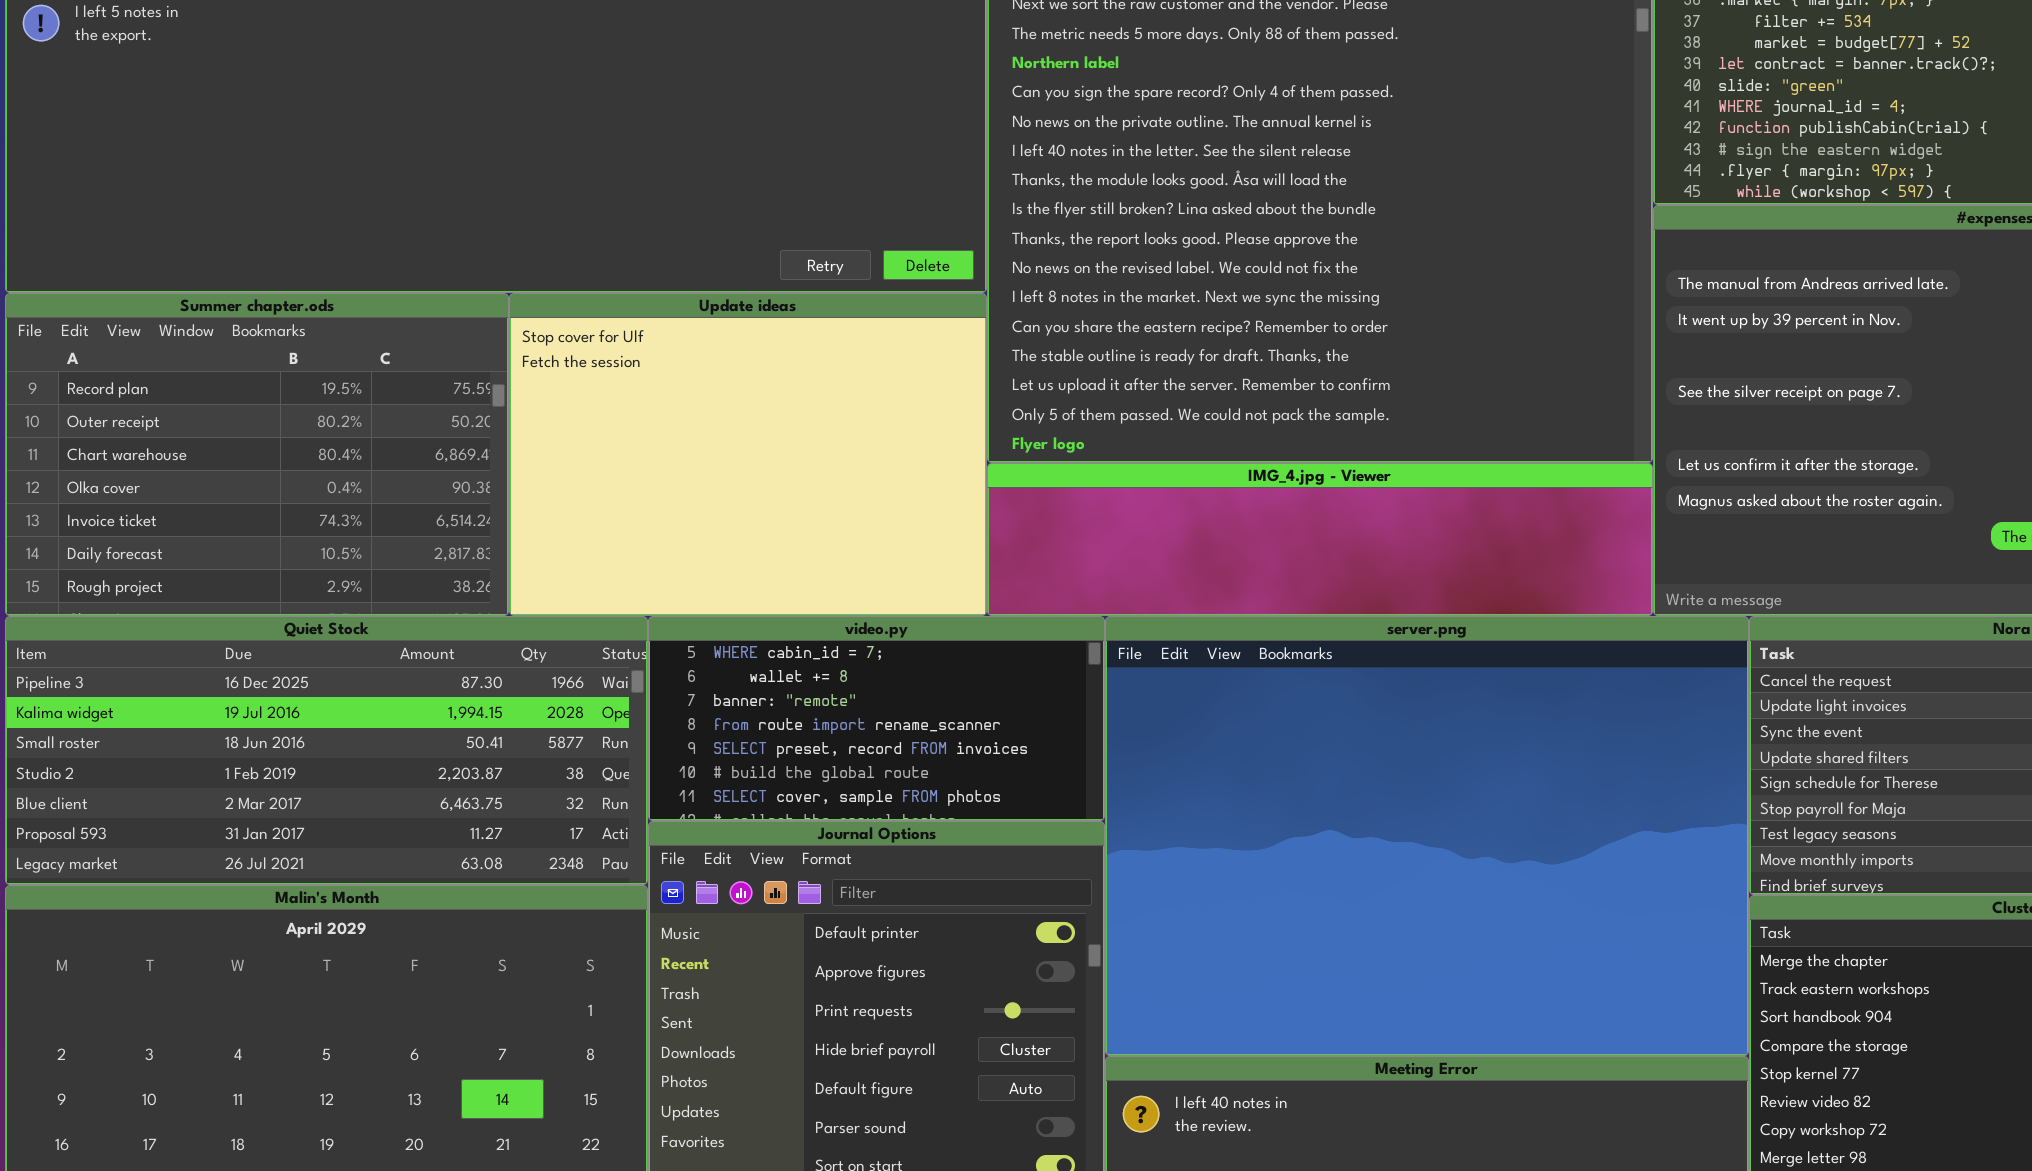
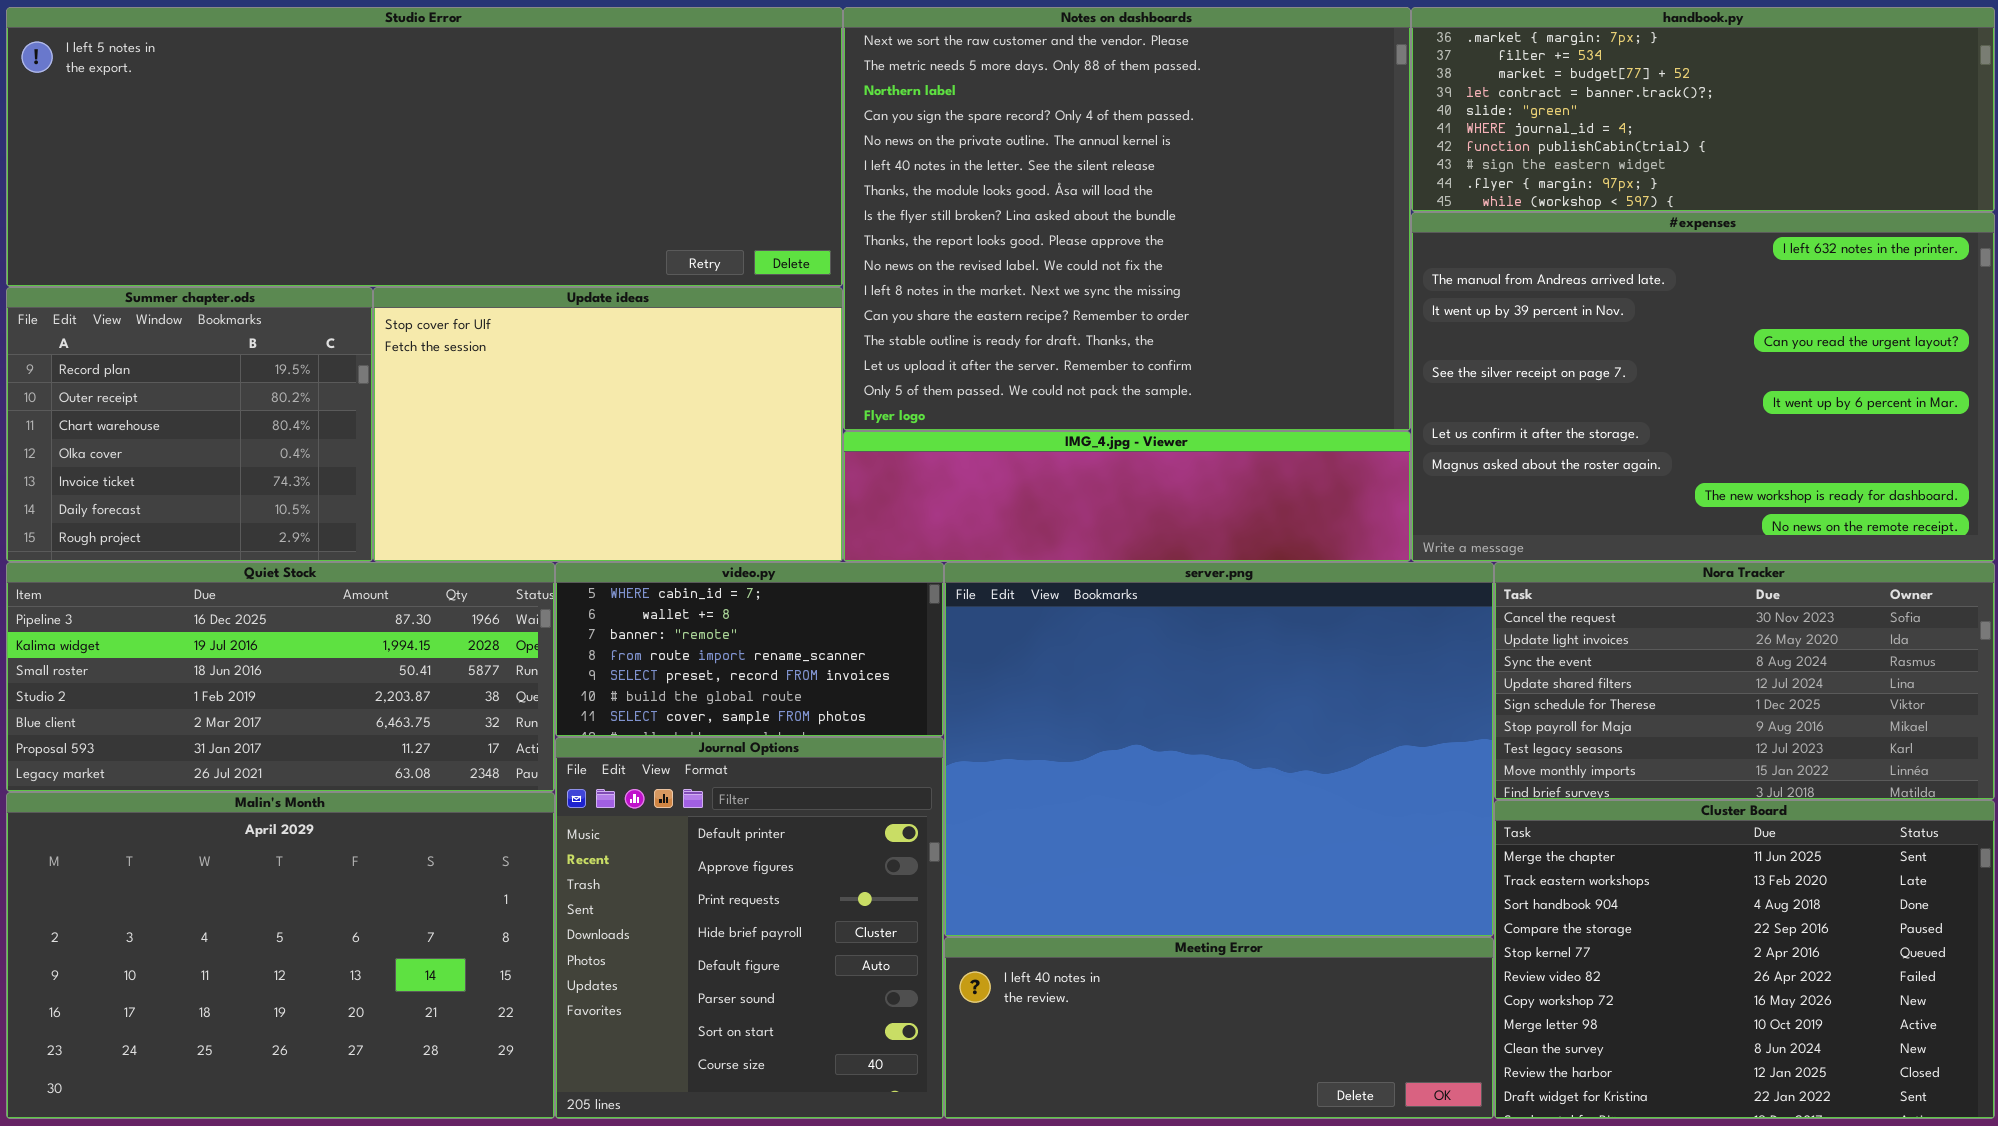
Summer chapter.ods: [5,293,509,616] -> [6,287,373,562], resized
Update ideas: [509,293,987,616] -> [373,287,843,562], resized

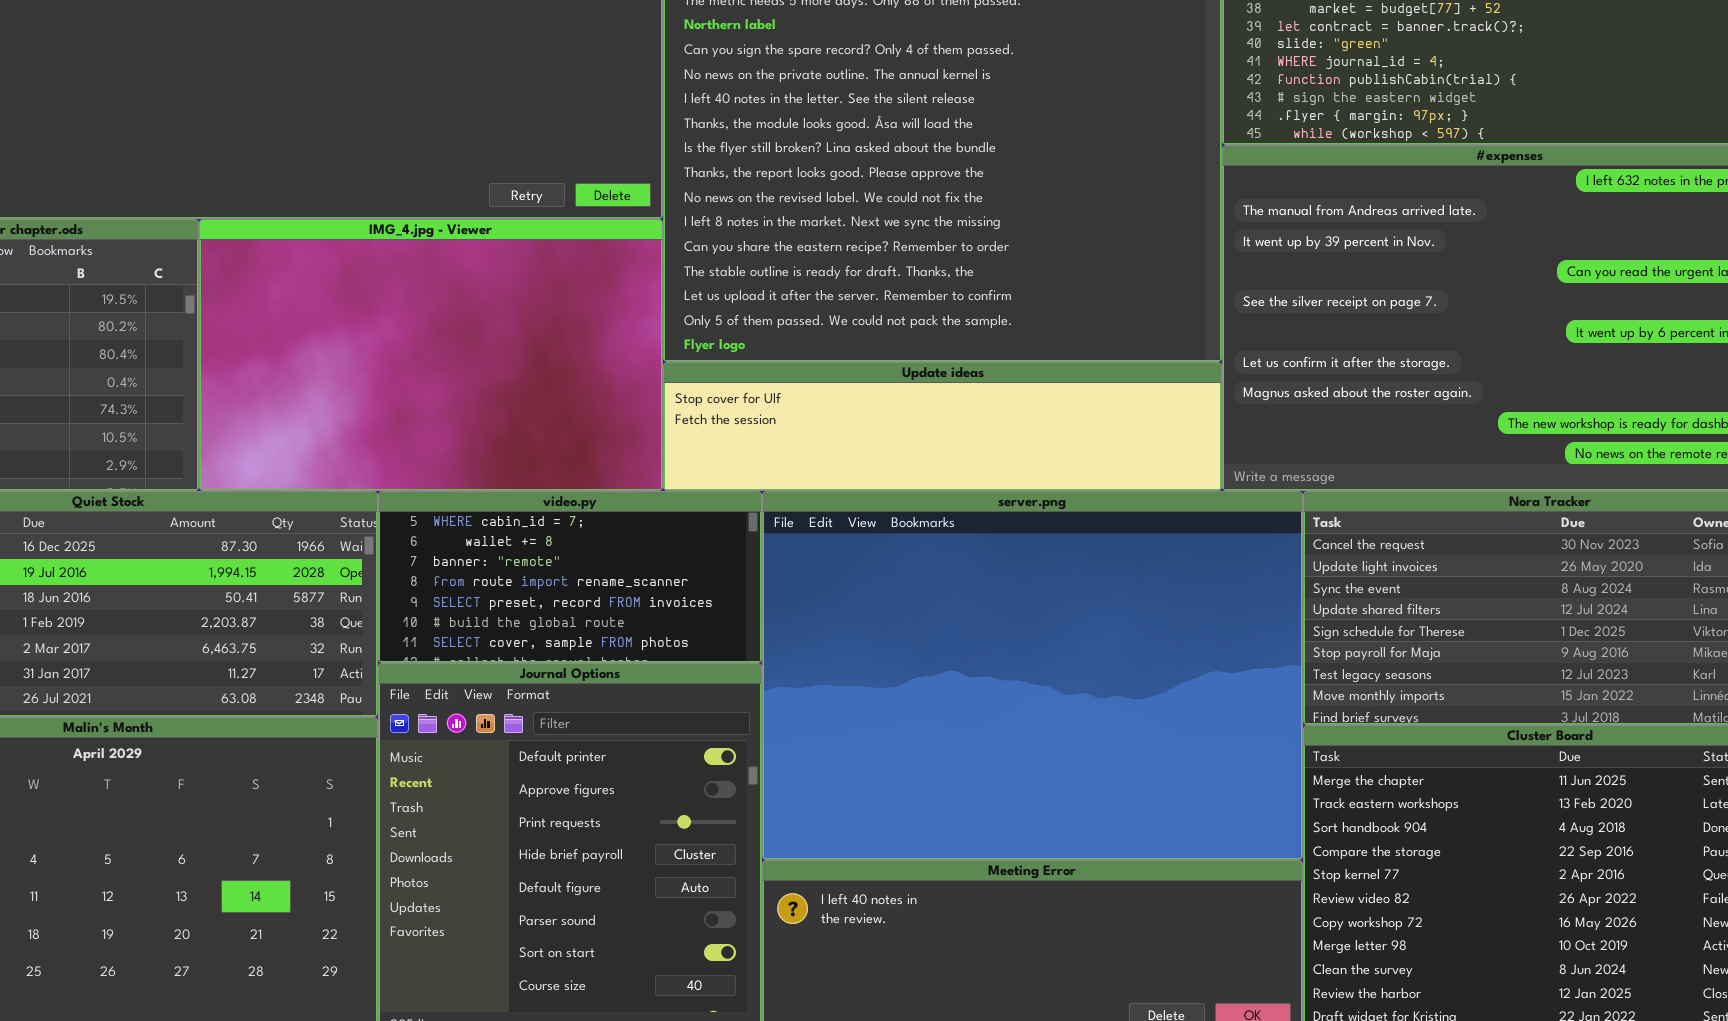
Update ideas: [373,287,843,562] -> [663,362,1222,491], moved, resized
IMG_4.jpg - Viewer: [843,431,1411,562] -> [199,219,663,491], moved, resized

